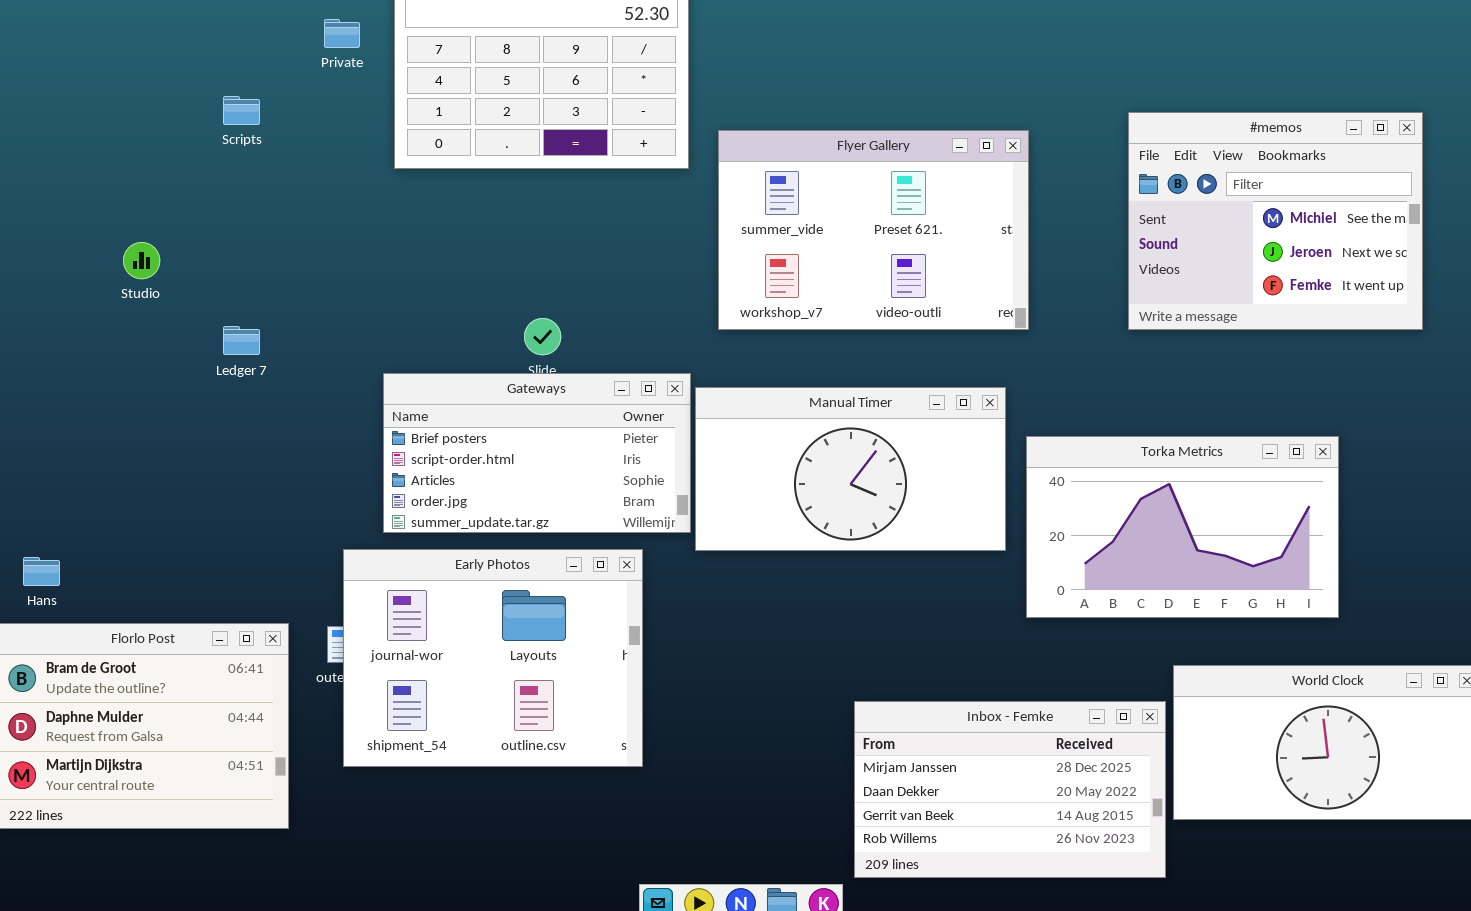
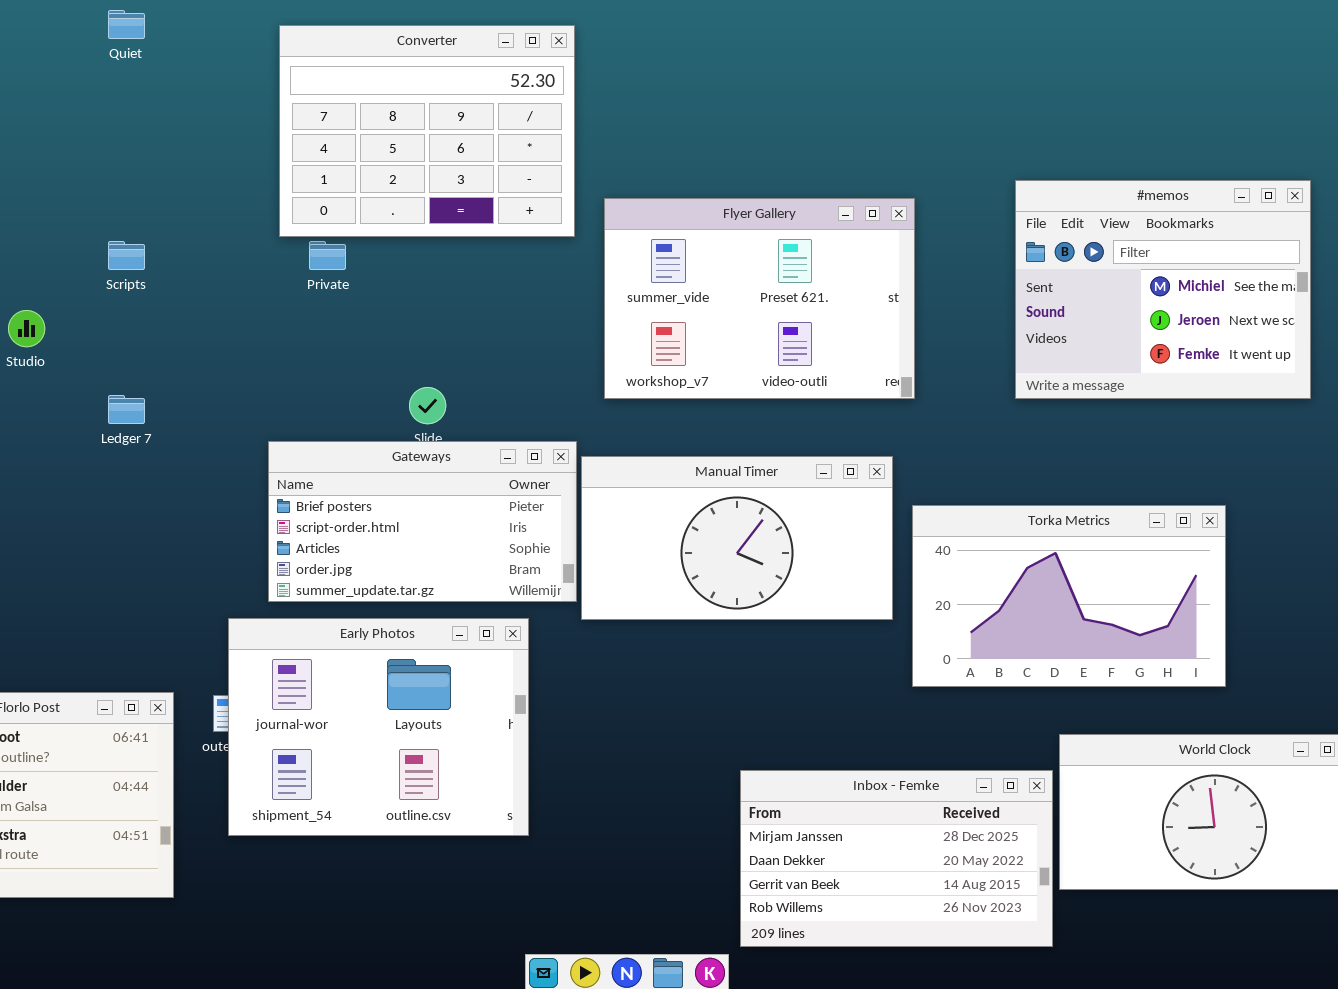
Private: [324,19,360,48] -> [309,241,346,270], moved
Scripts: [223,96,260,125] -> [108,241,145,270], moved

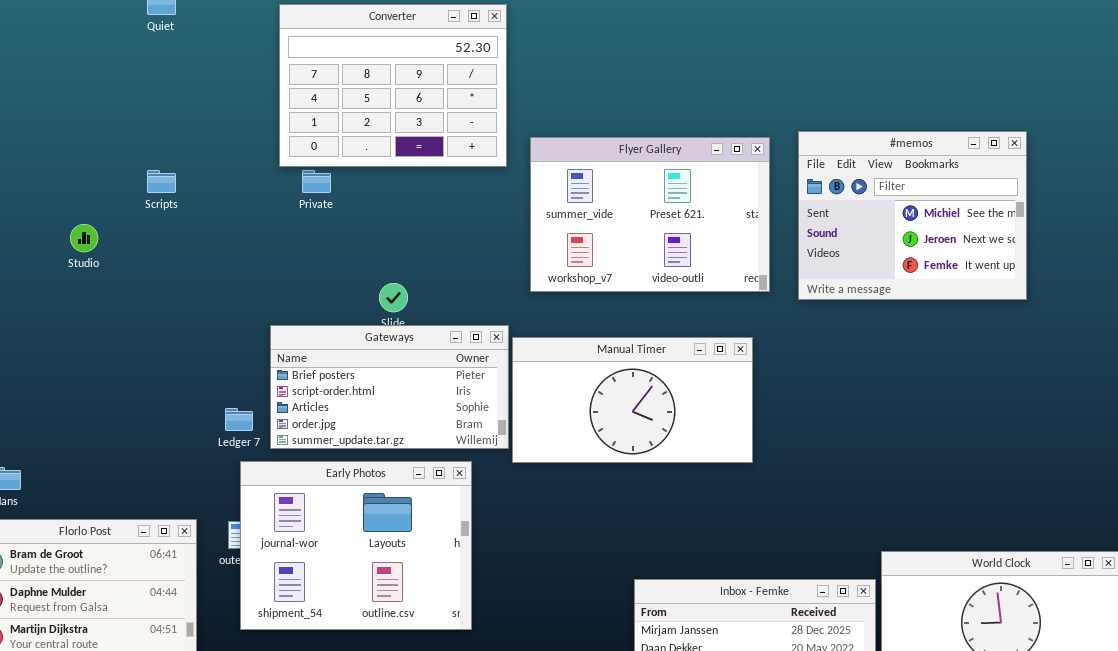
#memos: [1015,180,1311,399] -> [798,131,1027,300], moved
Ledger 7: [108,395,145,424] -> [225,408,253,431], moved
Torka Metrics: [912,505,1226,687] -> none, closed

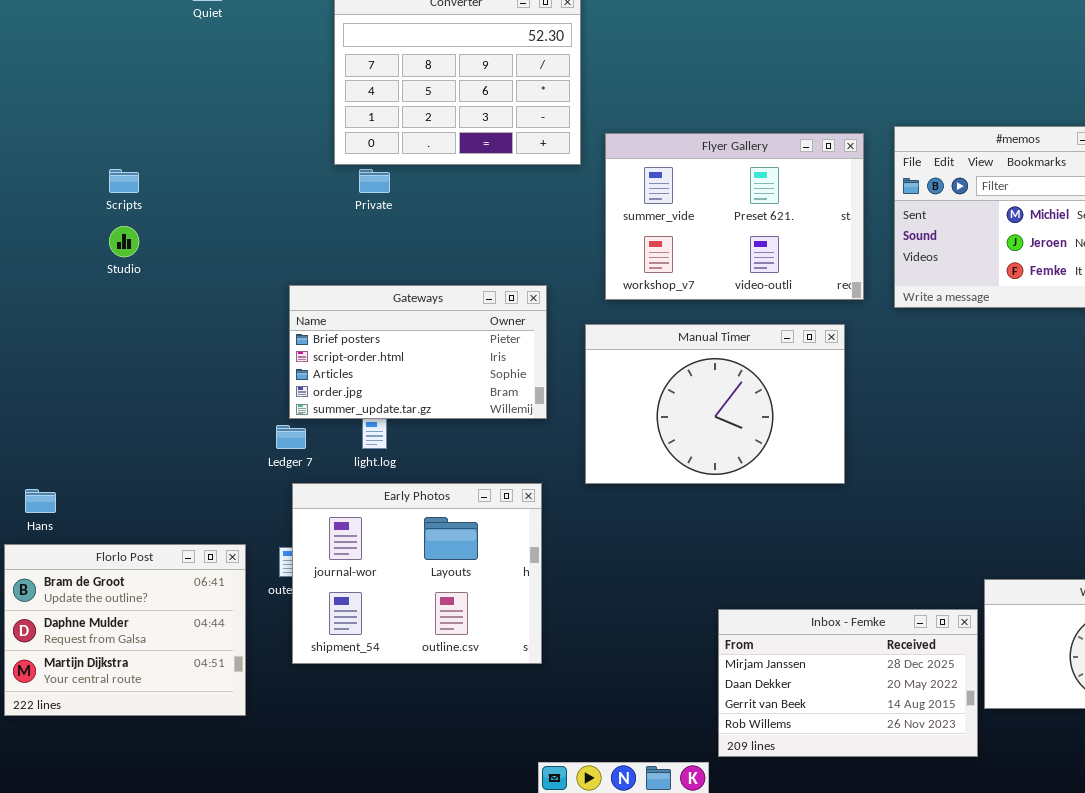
Scripts: [147,170,176,193] -> [109,169,139,193], moved
Gateways: [270,325,509,449] -> [289,285,547,419], moved
Manual Timer: [512,337,753,463] -> [585,324,845,484], resized

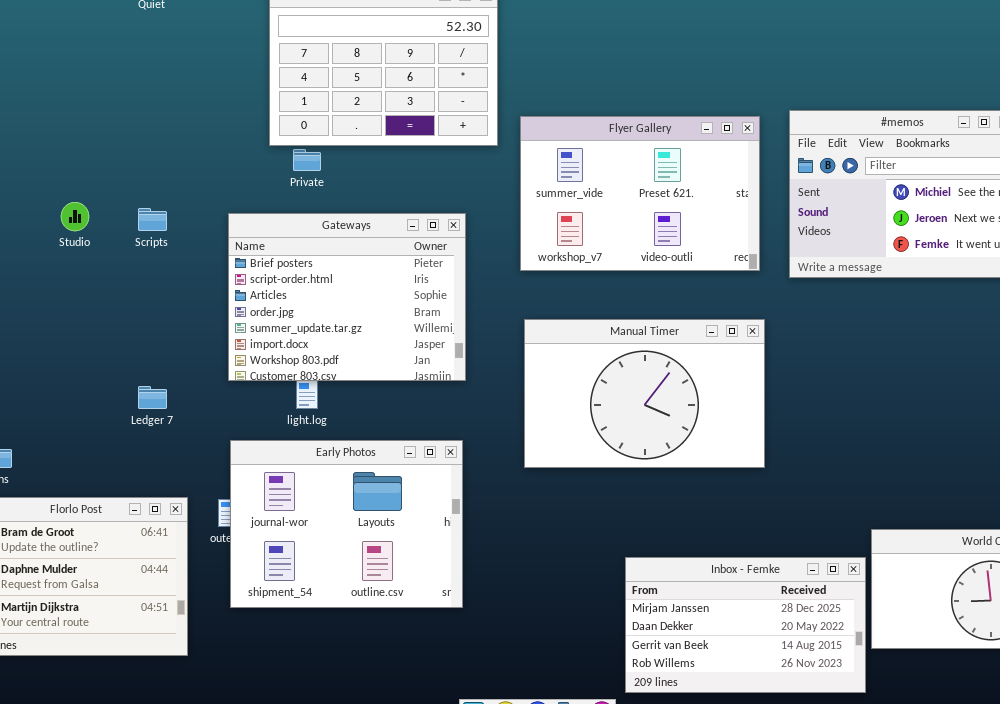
Scripts: [109,169,139,193] -> [138,208,167,231], moved
Gateways: [289,285,547,419] -> [228,213,466,381], resized
Manual Timer: [585,324,845,484] -> [524,319,765,468], moved
Ledger 7: [276,425,306,449] -> [138,386,167,409], moved

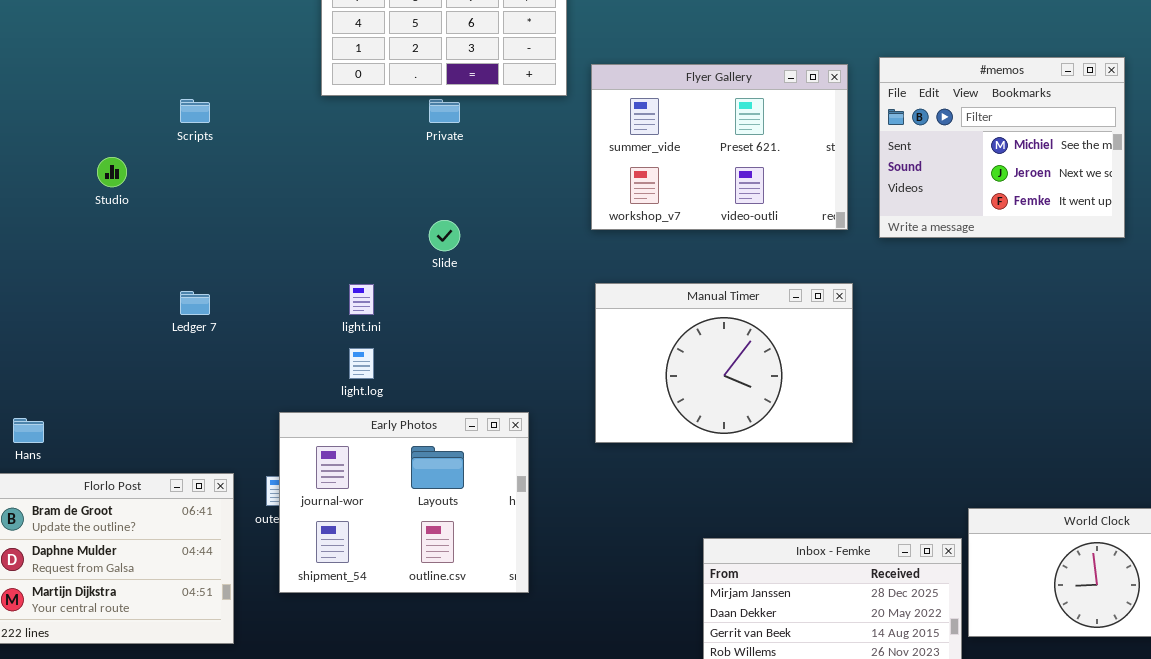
Private: [293,149,321,171] -> [429,99,460,123], moved
Scripts: [138,208,167,231] -> [180,99,210,123], moved
Gateways: [228,213,466,381] -> none, closed
Ledger 7: [138,386,167,409] -> [180,291,210,315], moved

